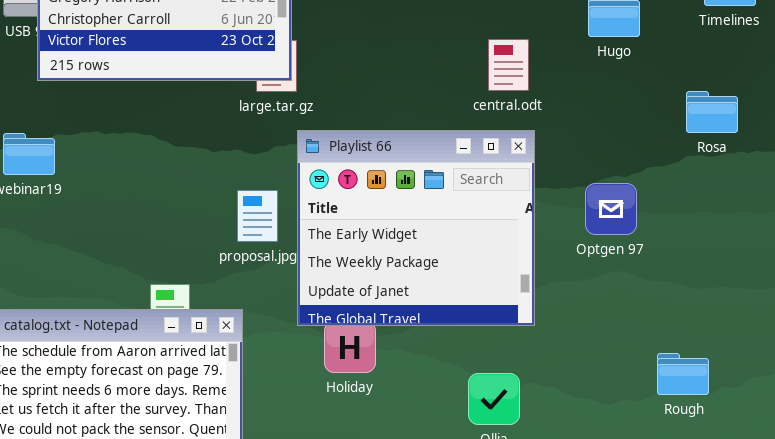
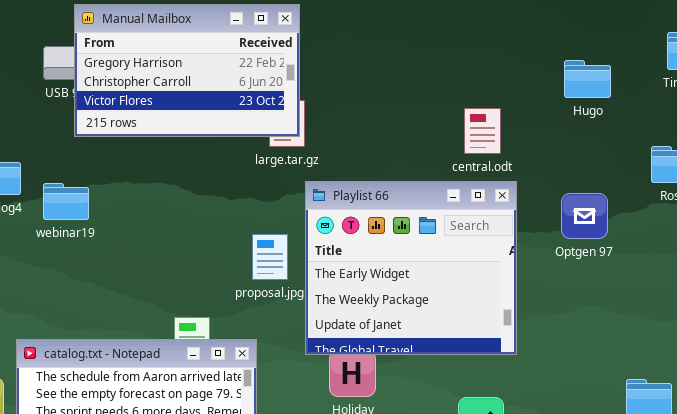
central.odt: [488,39,529,91] -> [464,108,501,154], moved
Optgen 97: [585,183,637,235] -> [561,193,608,239], moved

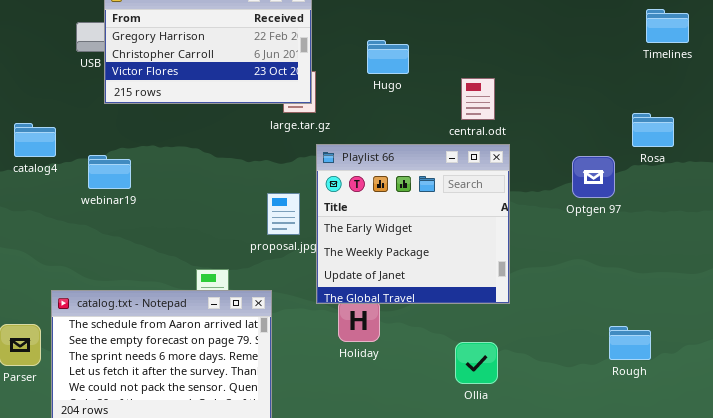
Hugo: [564,60,611,98] -> [367,40,409,74], moved
webinar19: [43,183,89,220] -> [88,155,131,189], moved
Optgen 97: [561,193,608,239] -> [572,156,615,198], moved

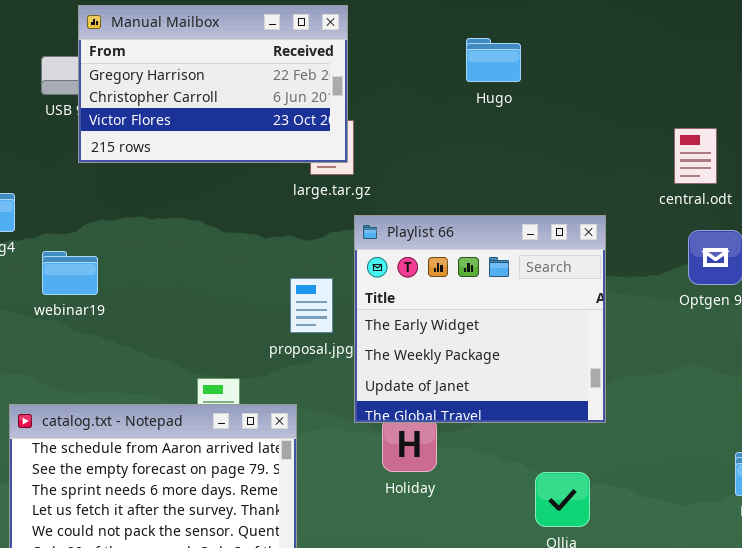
Hugo: [367,40,409,74] -> [466,38,521,82], moved
central.odt: [461,78,495,120] -> [674,128,717,184], moved
webinar19: [88,155,131,189] -> [42,251,98,295], moved

